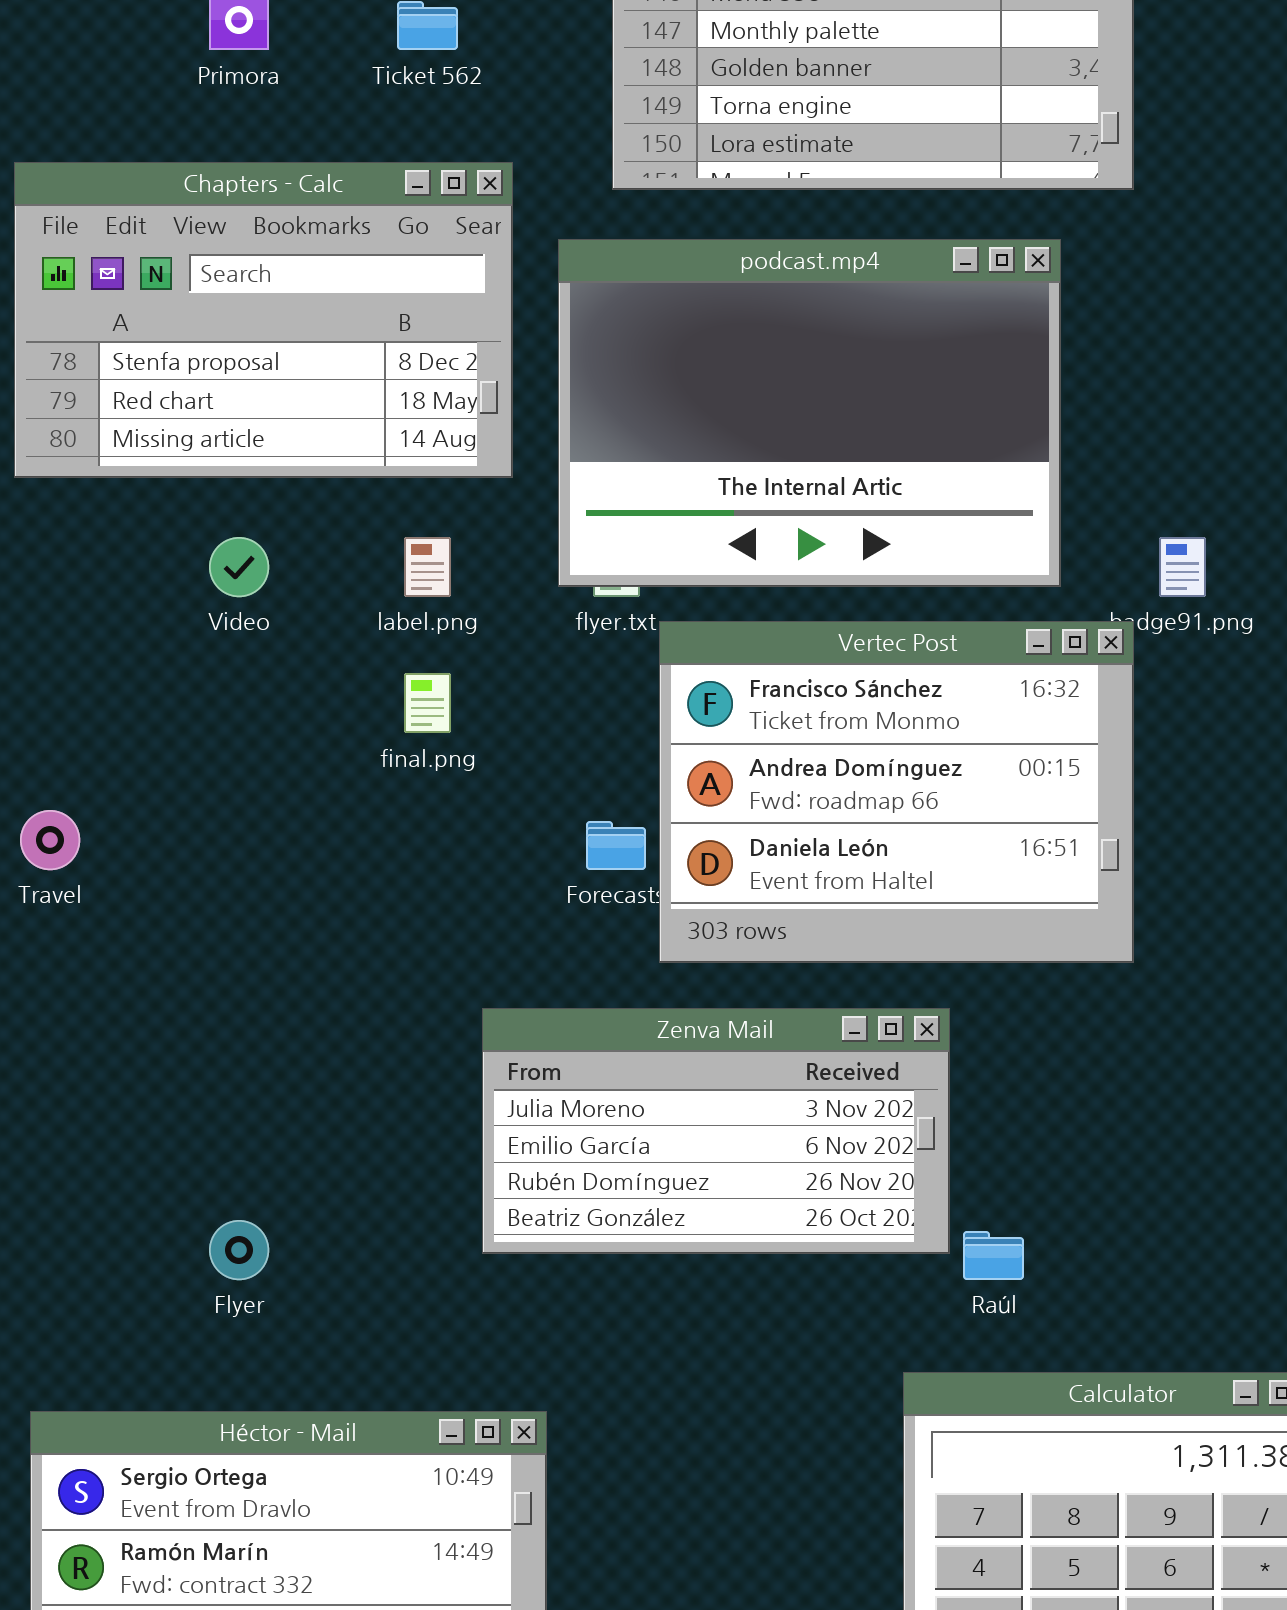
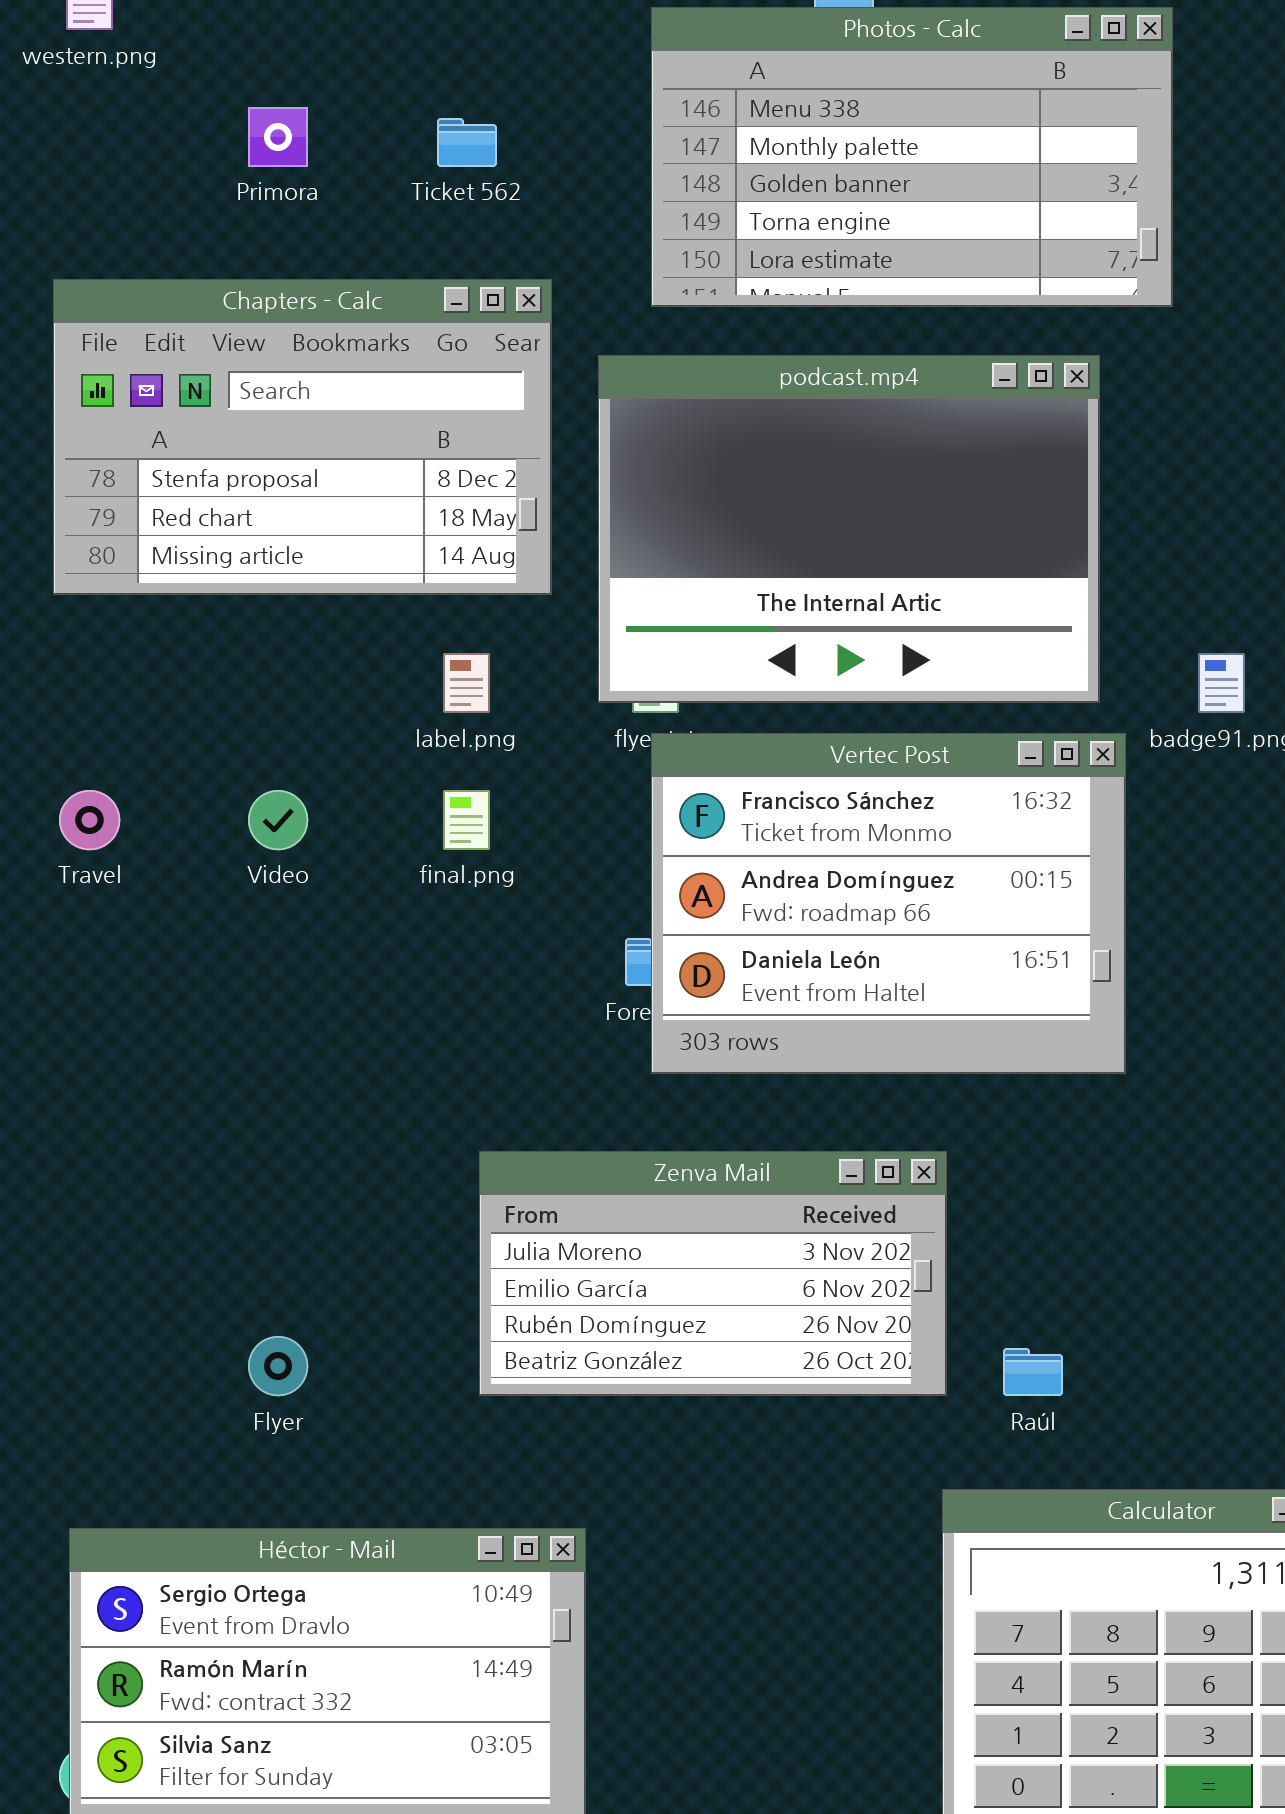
Video: [209,537,269,597] -> [248,790,308,850], moved
Vertec Post: [659,621,1134,963] -> [651,733,1126,1074], moved
Travel: [20,810,80,870] -> [59,790,120,850], moved
Zenva Mail: [482,1008,950,1254] -> [479,1151,947,1396], moved

